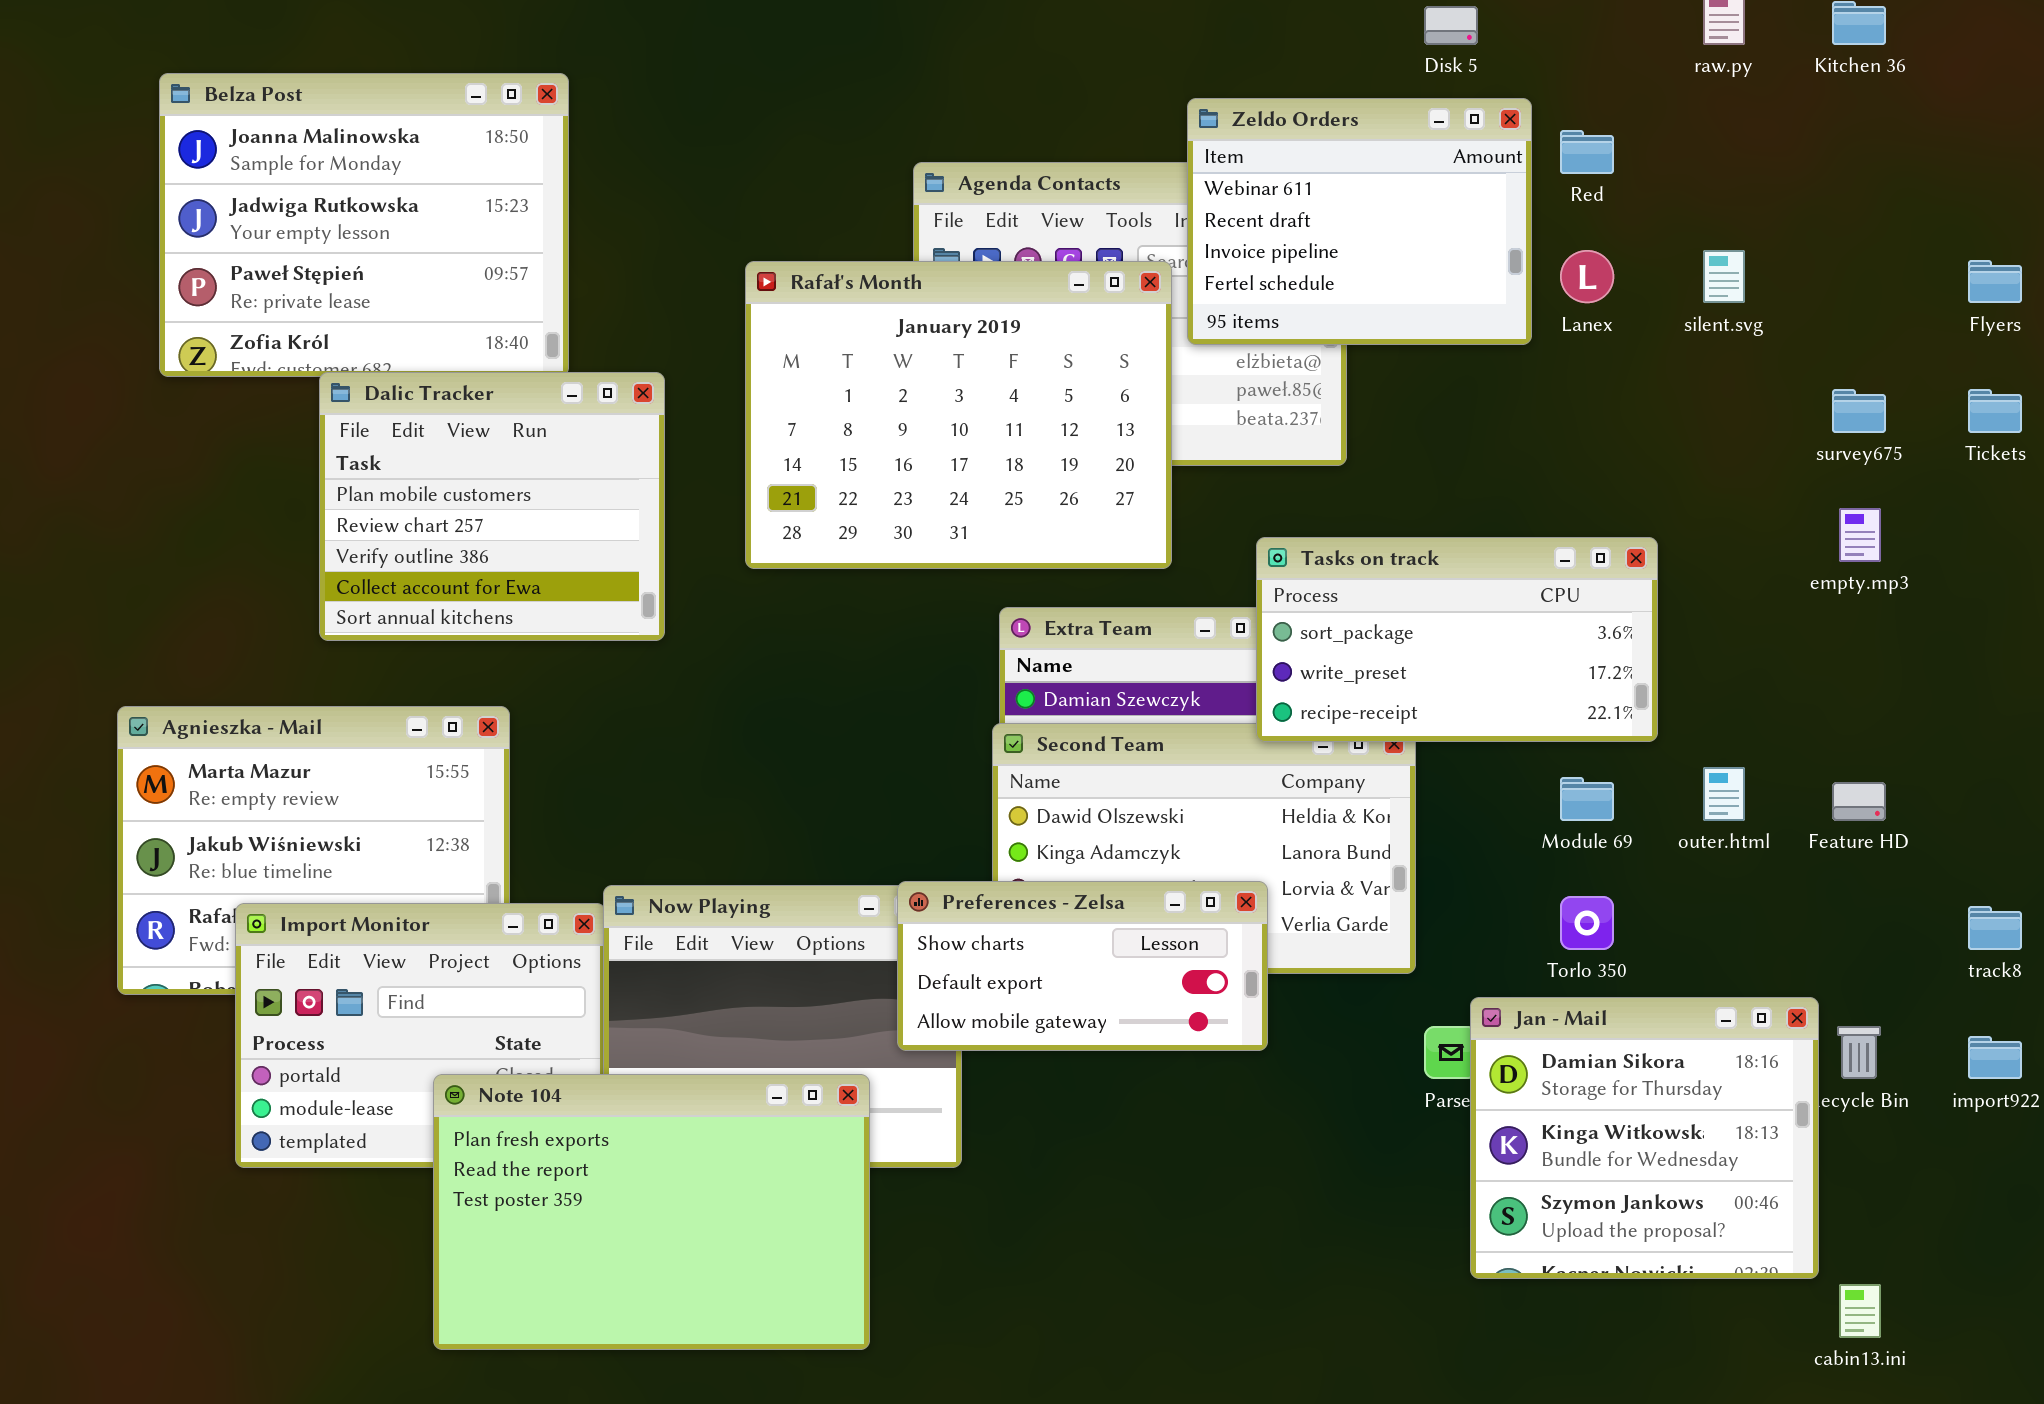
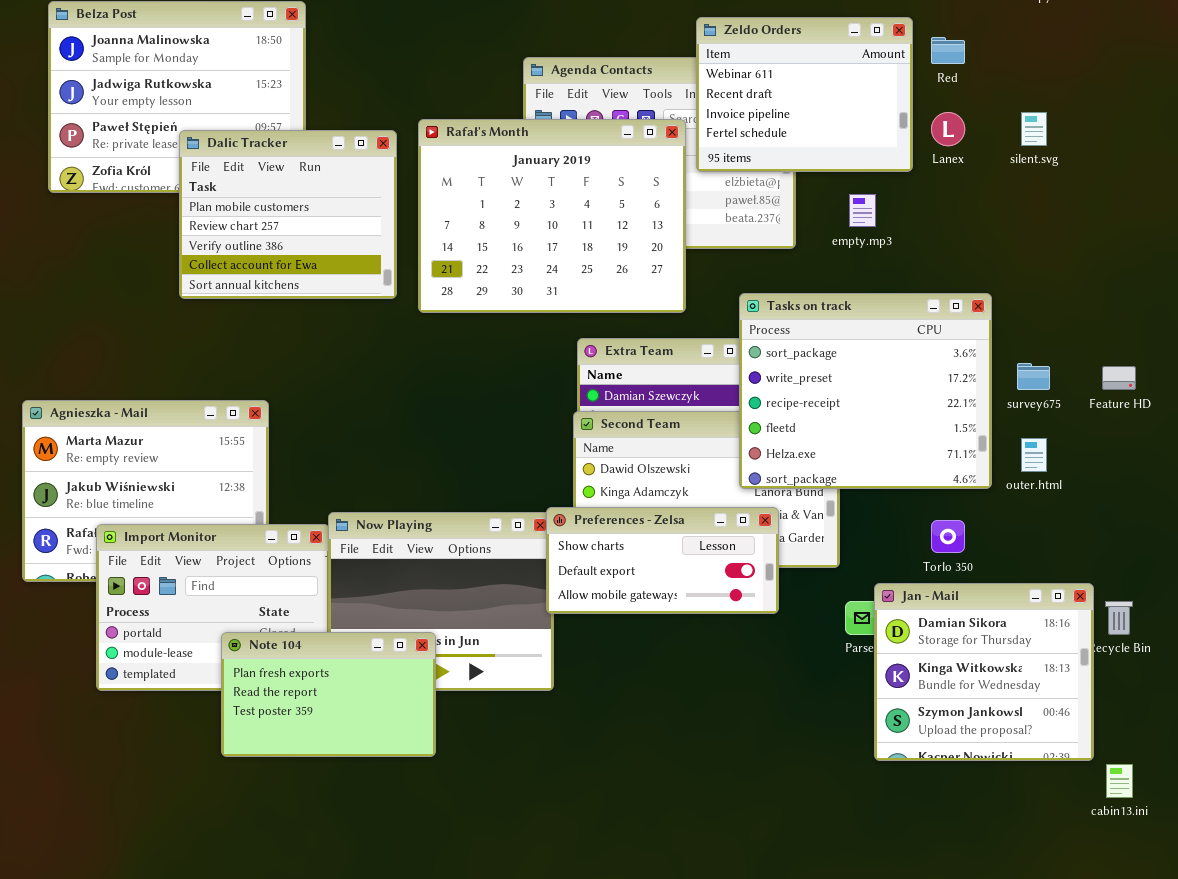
Dalic Tracker: [319,372,665,641] -> [179,130,397,299], moved
survey675: [1832,389,1886,433] -> [1017,363,1050,390], moved
empty.mp3: [1839,508,1881,562] -> [849,194,876,227], moved
Tasks on track: [1256,537,1658,742] -> [739,293,992,489], resized
Feature HD: [1832,782,1886,821] -> [1102,366,1136,390], moved
Preferences - Zelsa: [897,881,1268,1051] -> [546,507,779,614], moved
Note 104: [433,1074,870,1350] -> [221,632,436,757], resized

